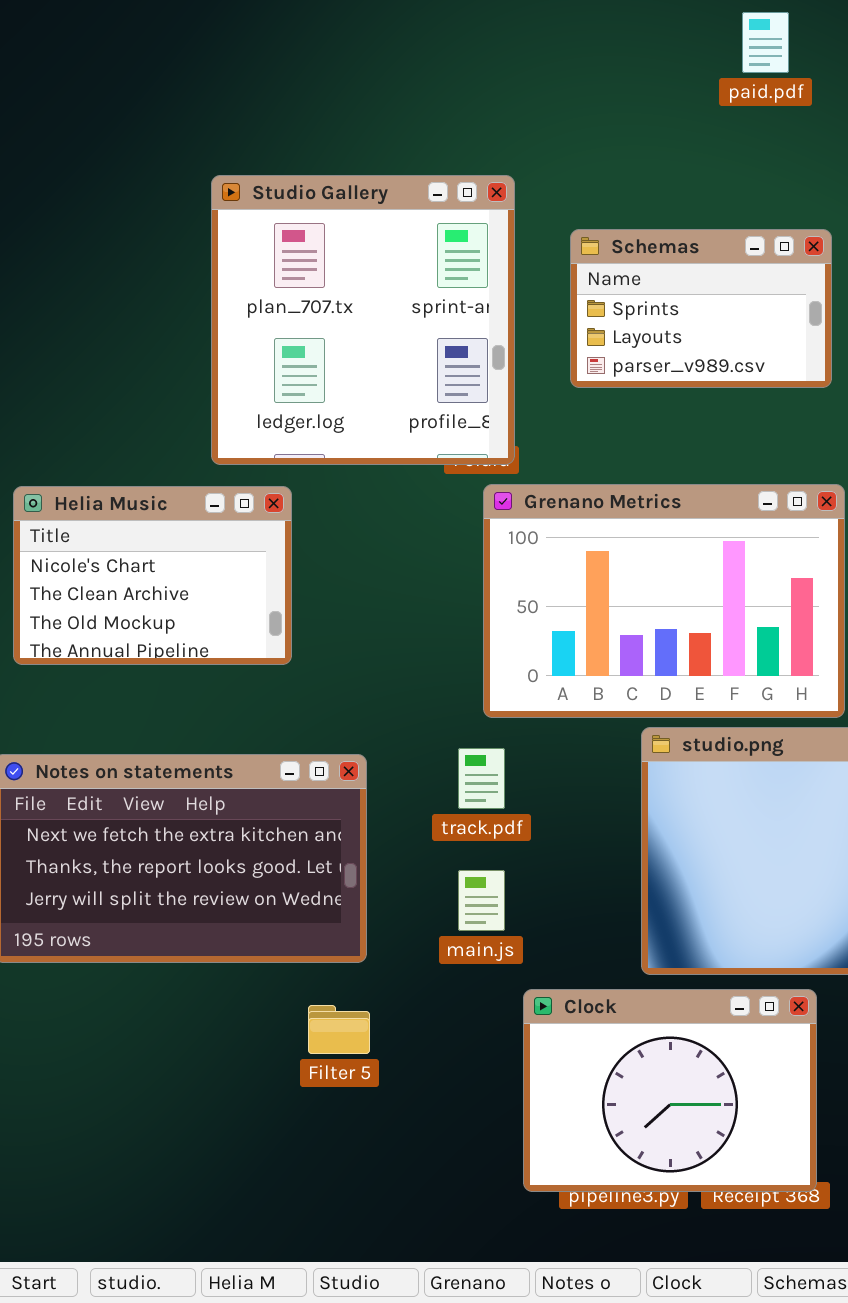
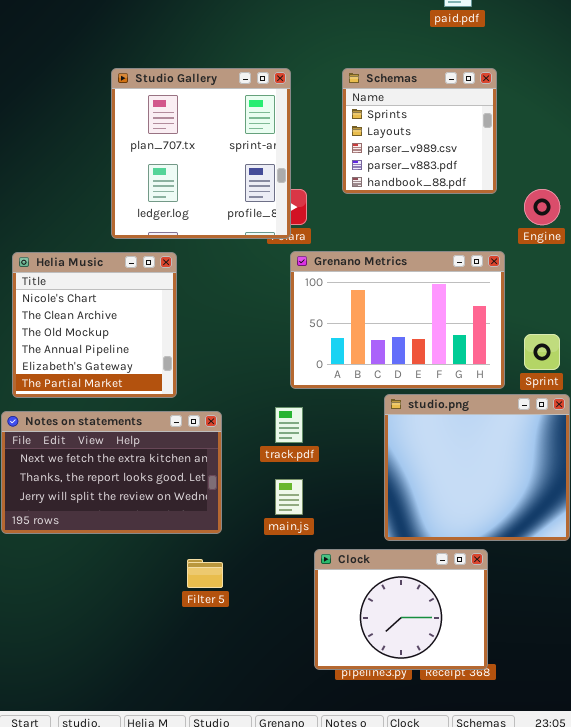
Studio Gallery: [211,175,515,465] -> [111,68,291,239], moved
Schemas: [570,229,832,388] -> [342,68,497,194], resized
Helia Music: [13,486,292,665] -> [12,252,177,398], resized

